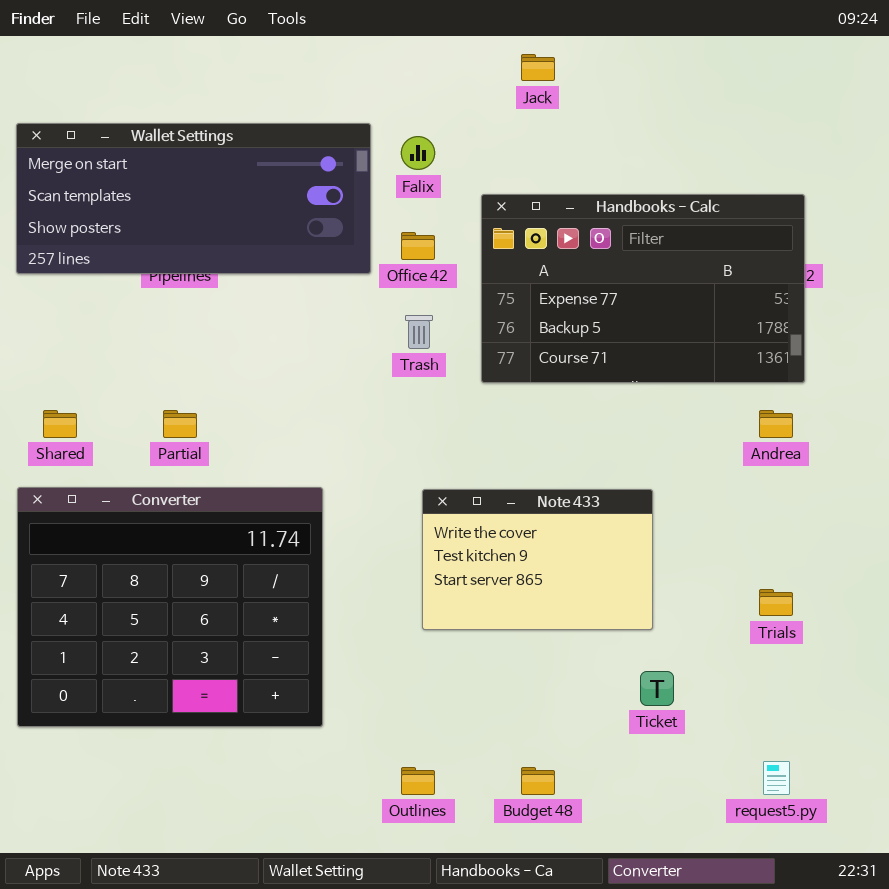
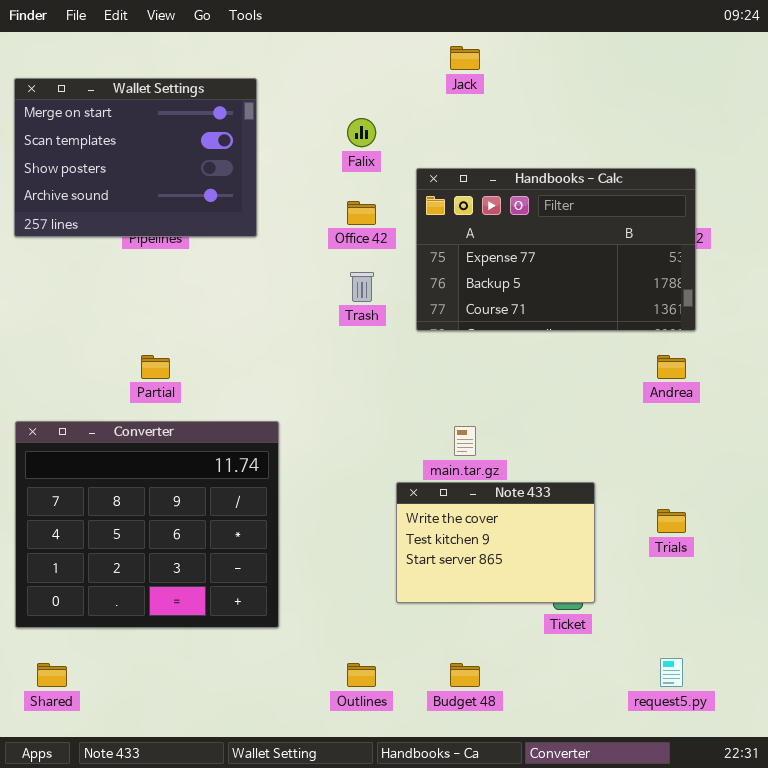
Wallet Settings: [16,123,371,274] -> [14,78,257,237], resized
Shared: [43,410,77,438] -> [37,663,67,687], moved
Note 433: [422,489,653,630] -> [396,482,595,603], moved

